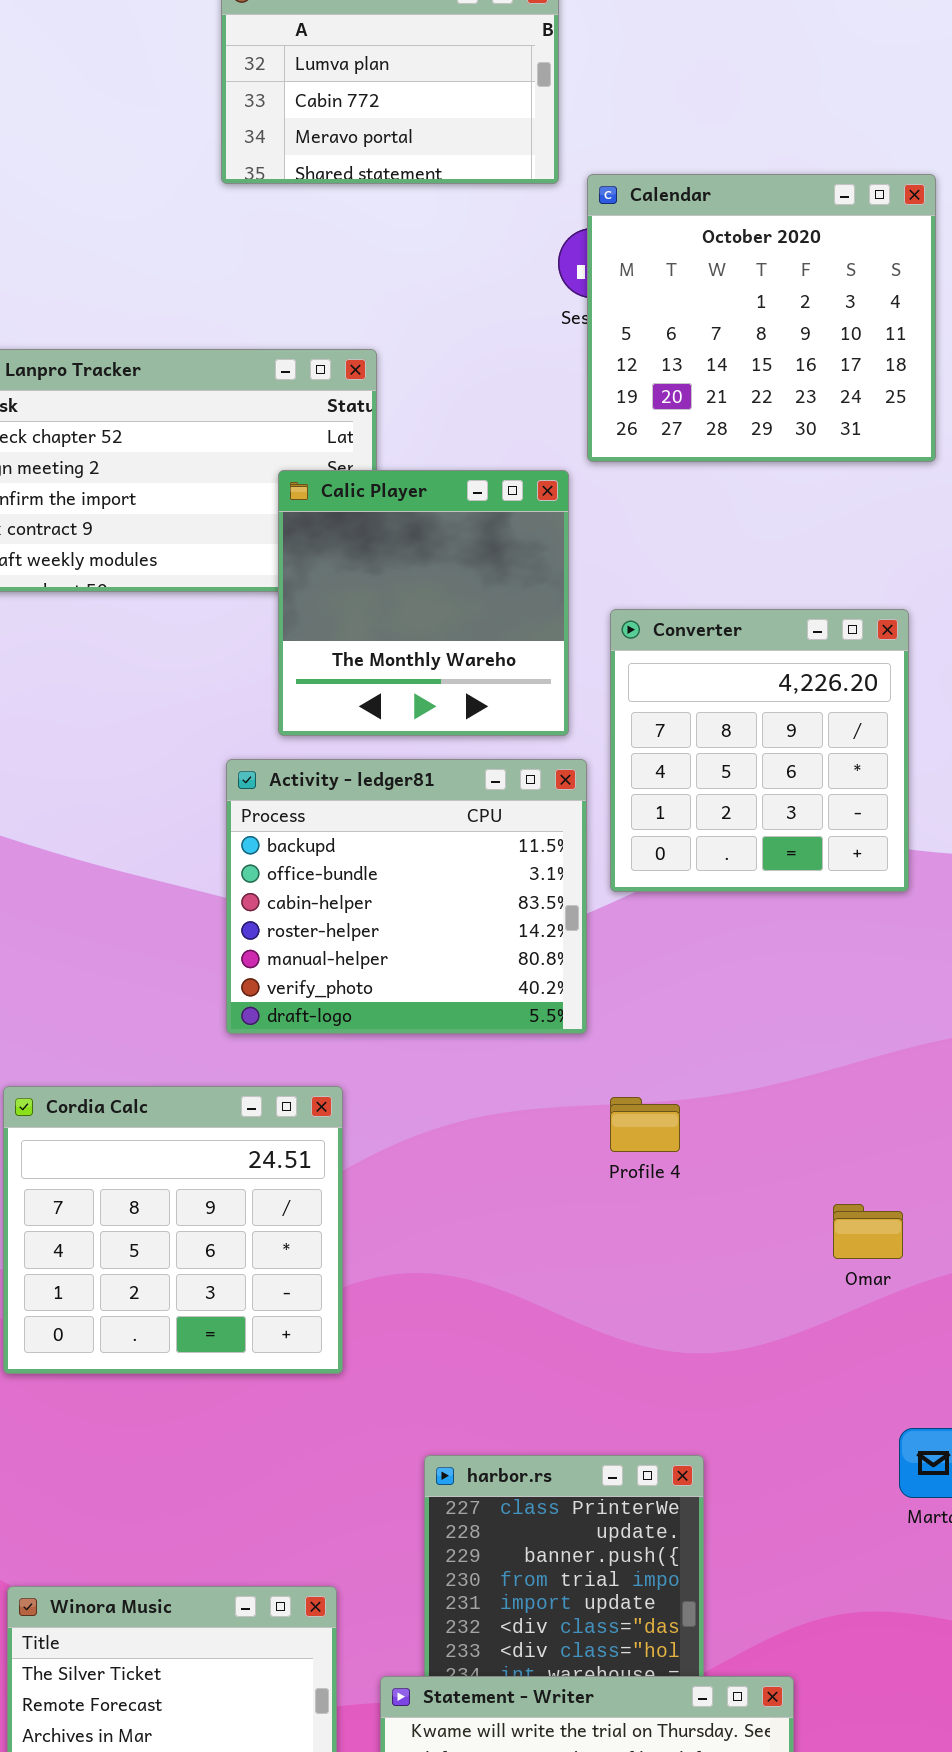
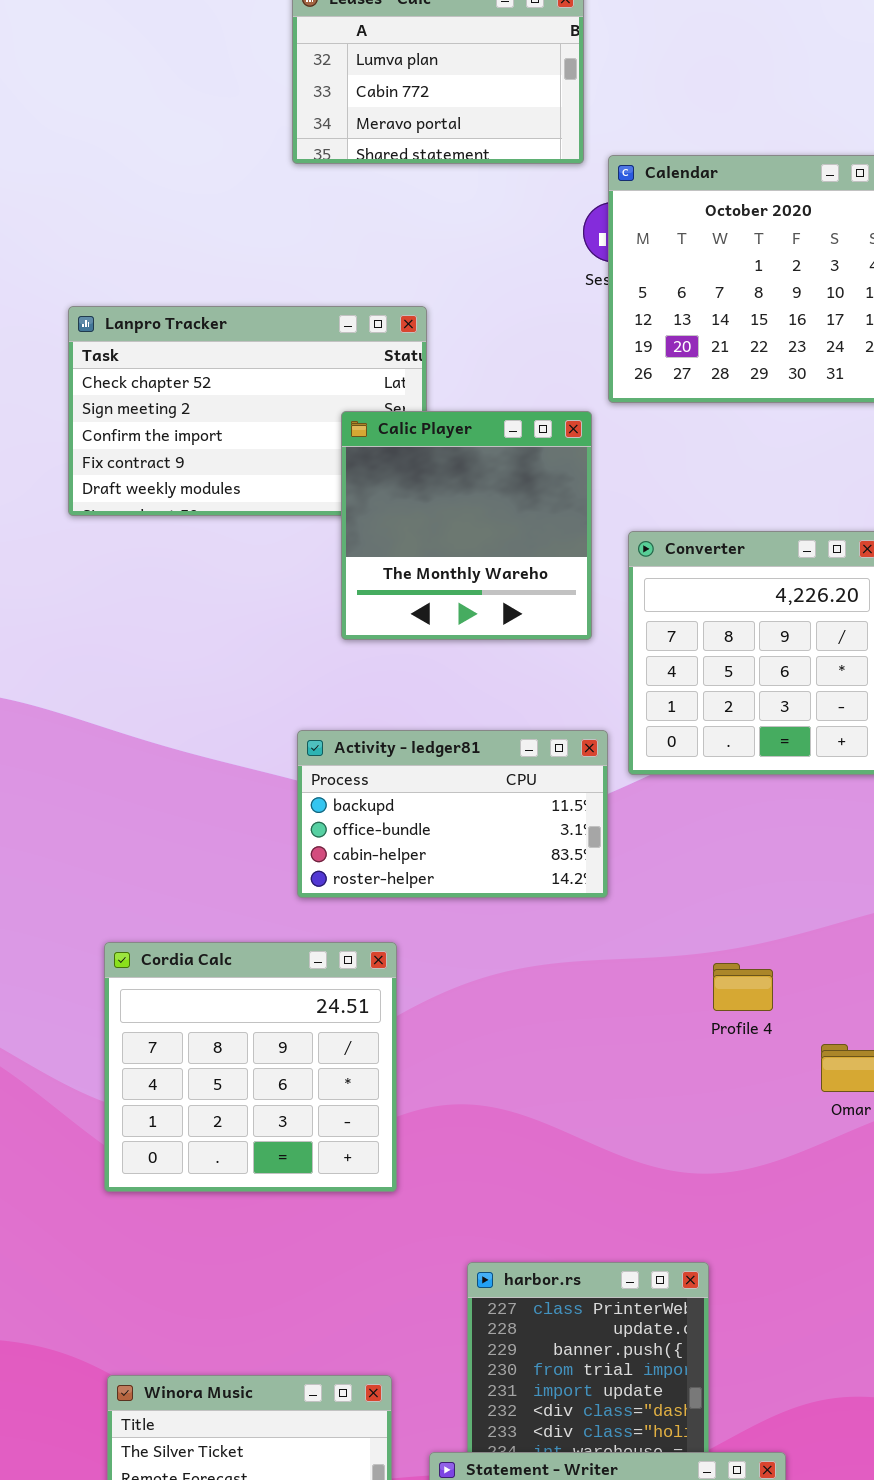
Activity - ledger81: [226,759,587,1034] -> [297,730,608,898], resized
Profile 4: [610,1097,680,1152] -> [713,963,773,1011], moved

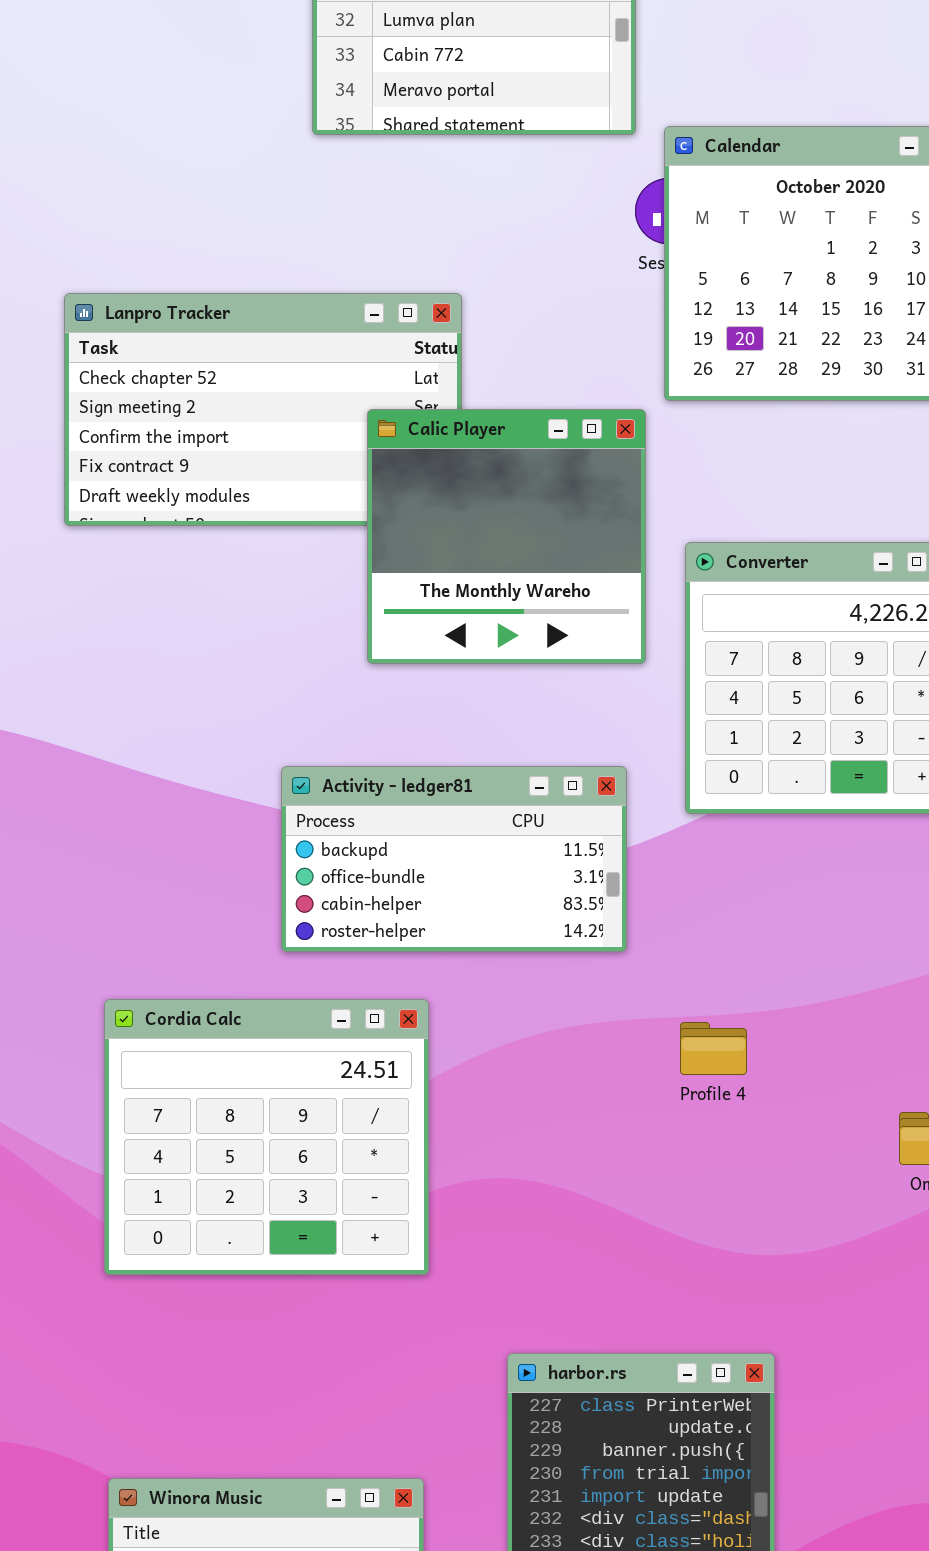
Activity - ledger81: [297,730,608,898] -> [281,766,627,952], moved
Profile 4: [713,963,773,1011] -> [680,1022,747,1075], moved

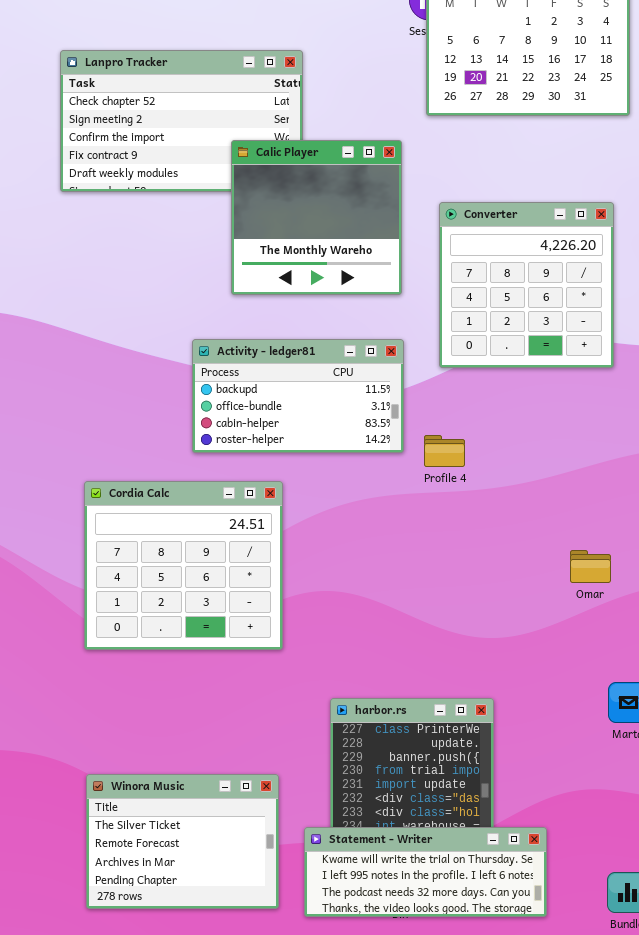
Calic Player: [367,409,646,664] -> [231,140,402,295], moved
Profile 4: [680,1022,747,1075] -> [424,435,465,467], moved

